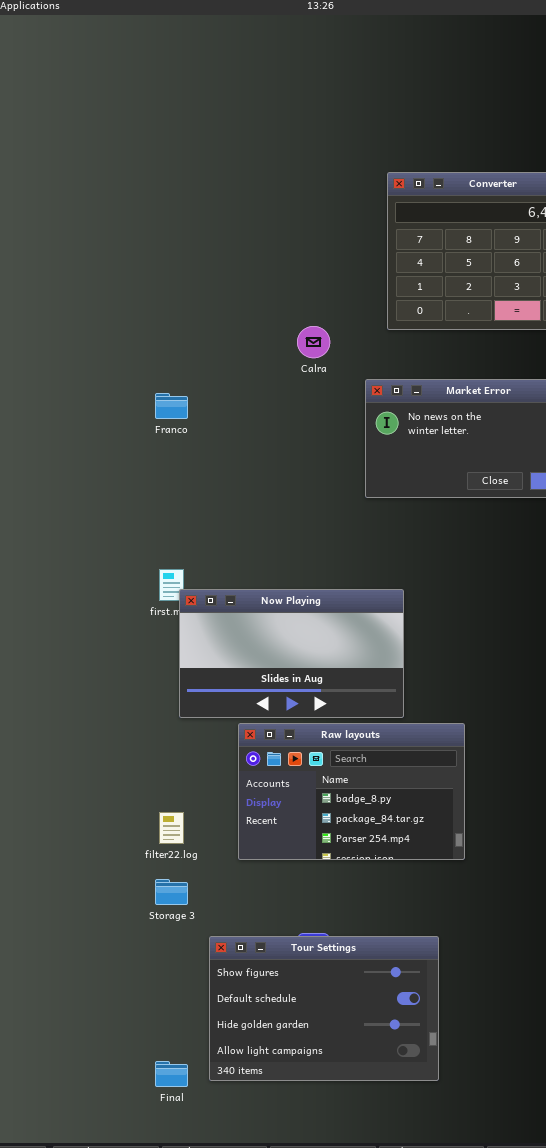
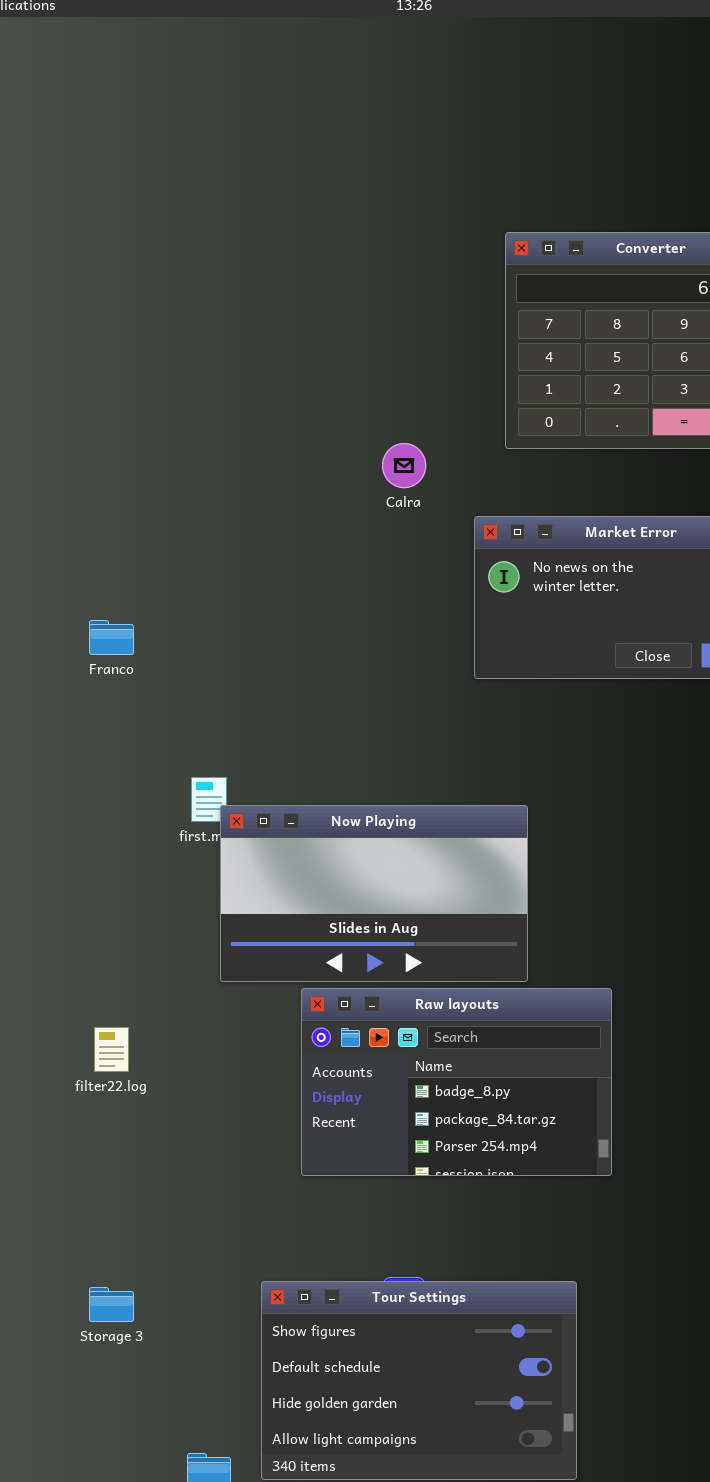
Franco: [155,393,188,419] -> [89,620,134,655], moved
filter22.log: [159,812,184,844] -> [94,1027,129,1072], moved
Storage 3: [155,879,188,905] -> [89,1287,134,1322], moved

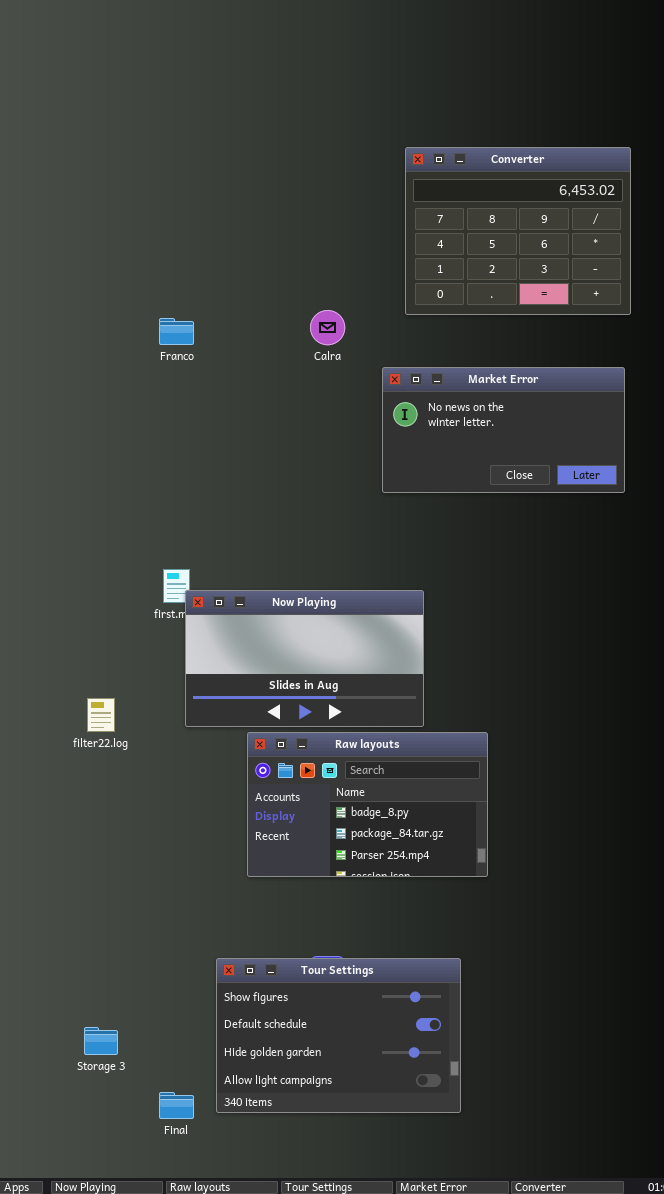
Franco: [89,620,134,655] -> [159,318,194,345], moved
filter22.log: [94,1027,129,1072] -> [87,698,115,732], moved
Storage 3: [89,1287,134,1322] -> [84,1027,118,1055], moved

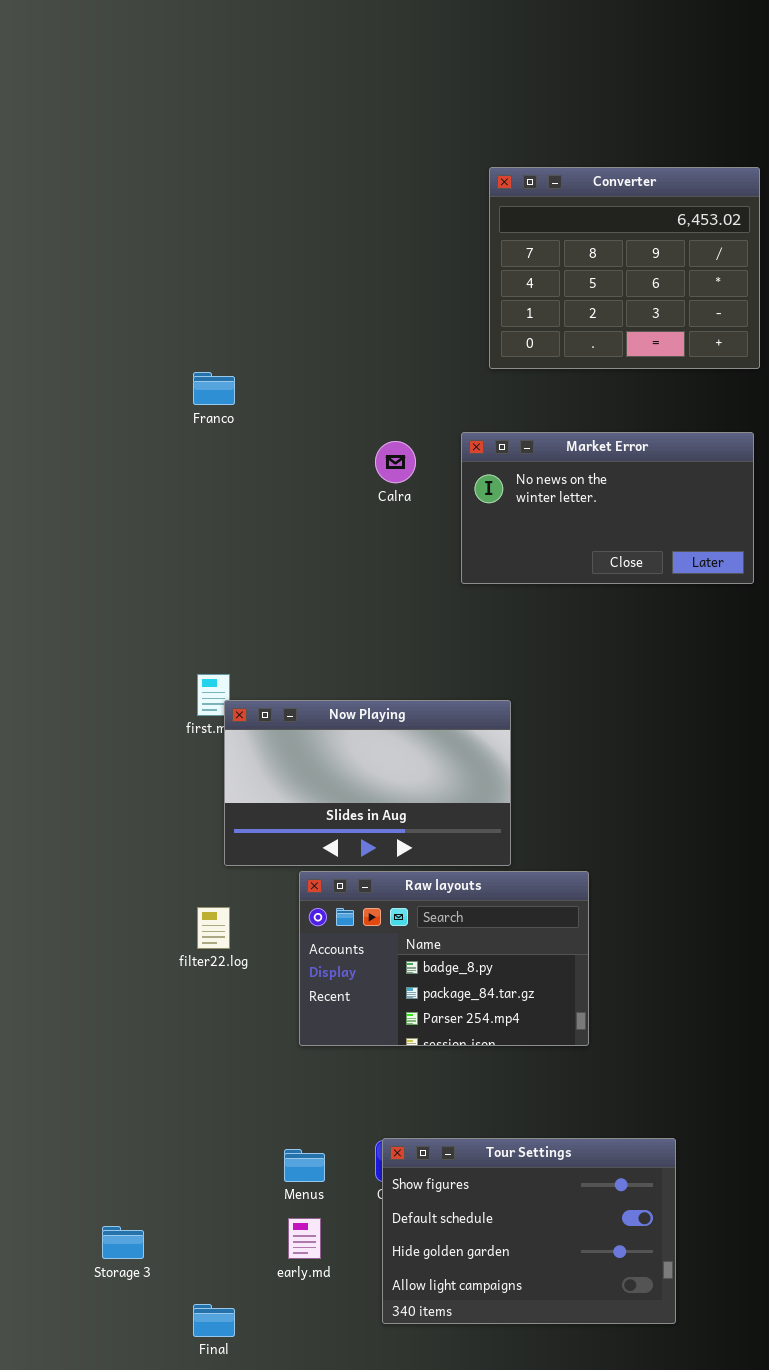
Calra: [310,310,345,345] -> [375,441,416,483], moved
filter22.log: [87,698,115,732] -> [197,907,230,949], moved
Tour Settings: [216,958,461,1113] -> [382,1138,676,1324], moved

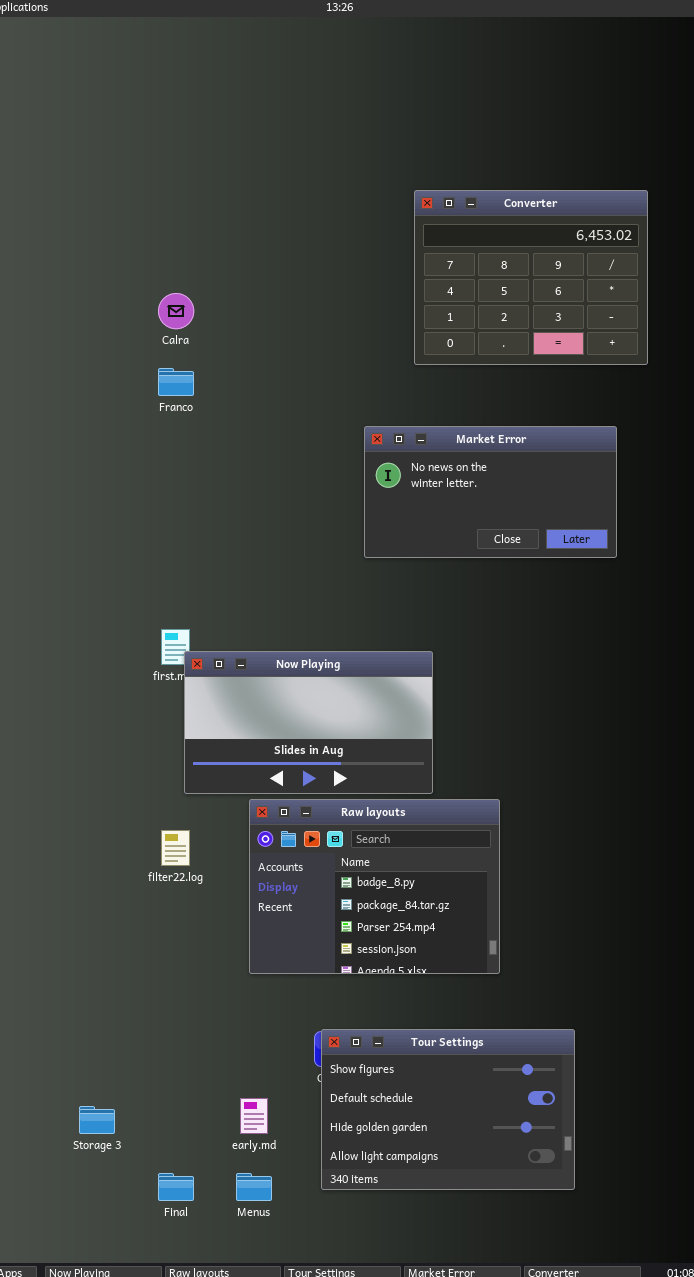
Market Error: [461,432,754,584] -> [364,426,617,558], moved
Calra: [375,441,416,483] -> [158,293,194,329], moved
Raw layouts: [299,871,589,1046] -> [249,799,500,974], resized
Menus: [284,1149,325,1182] -> [236,1173,272,1201], moved

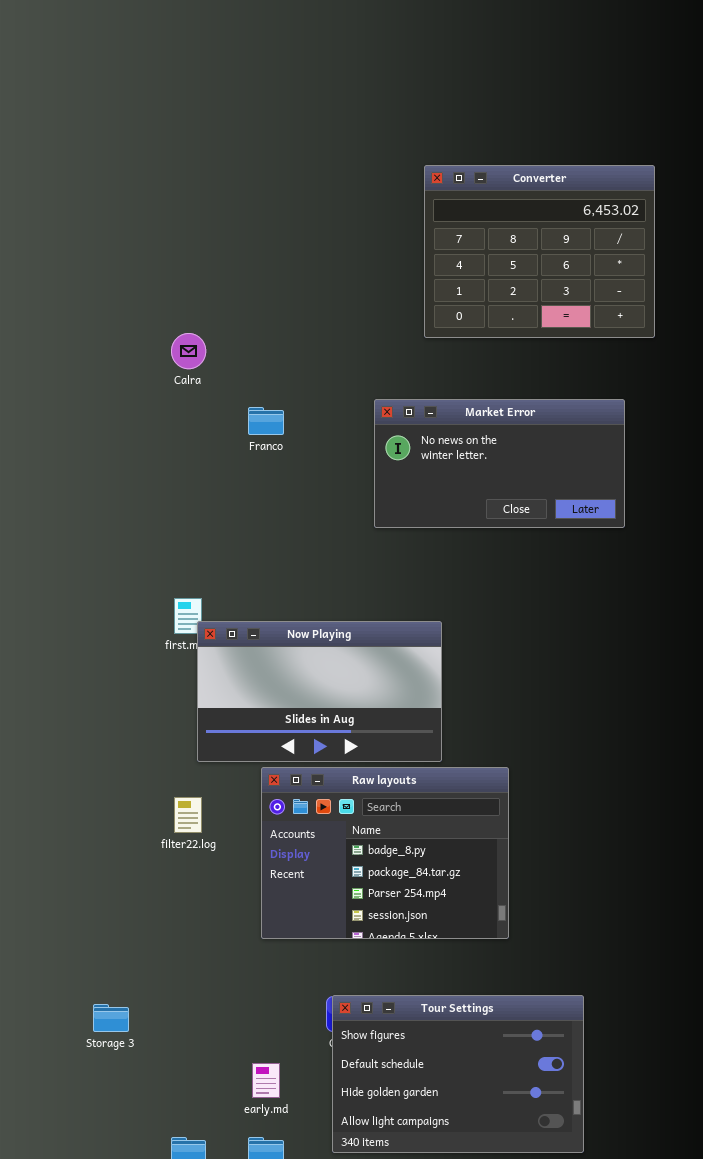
Calra: [158,293,194,329] -> [171,333,206,369], moved
Franco: [158,368,194,396] -> [248,407,284,435], moved
Storage 3: [79,1106,115,1134] -> [93,1004,129,1032], moved

